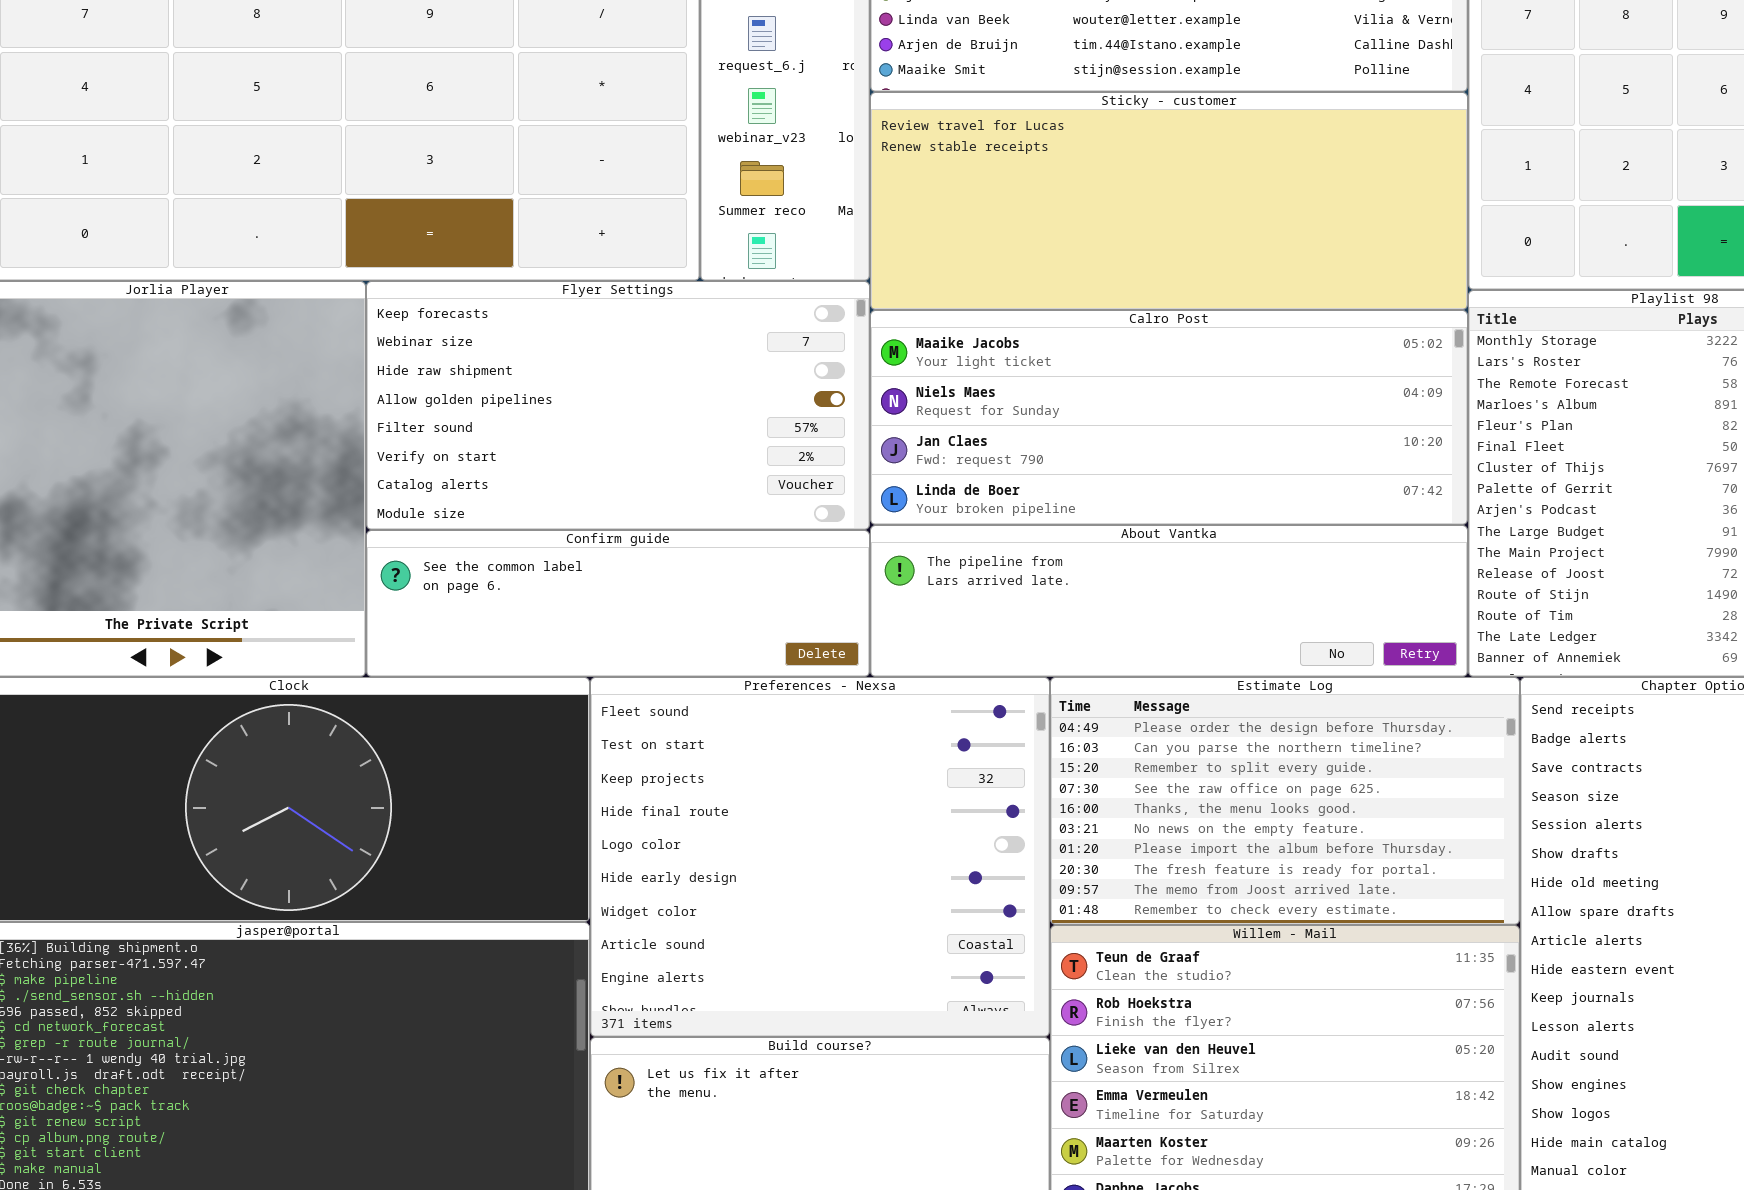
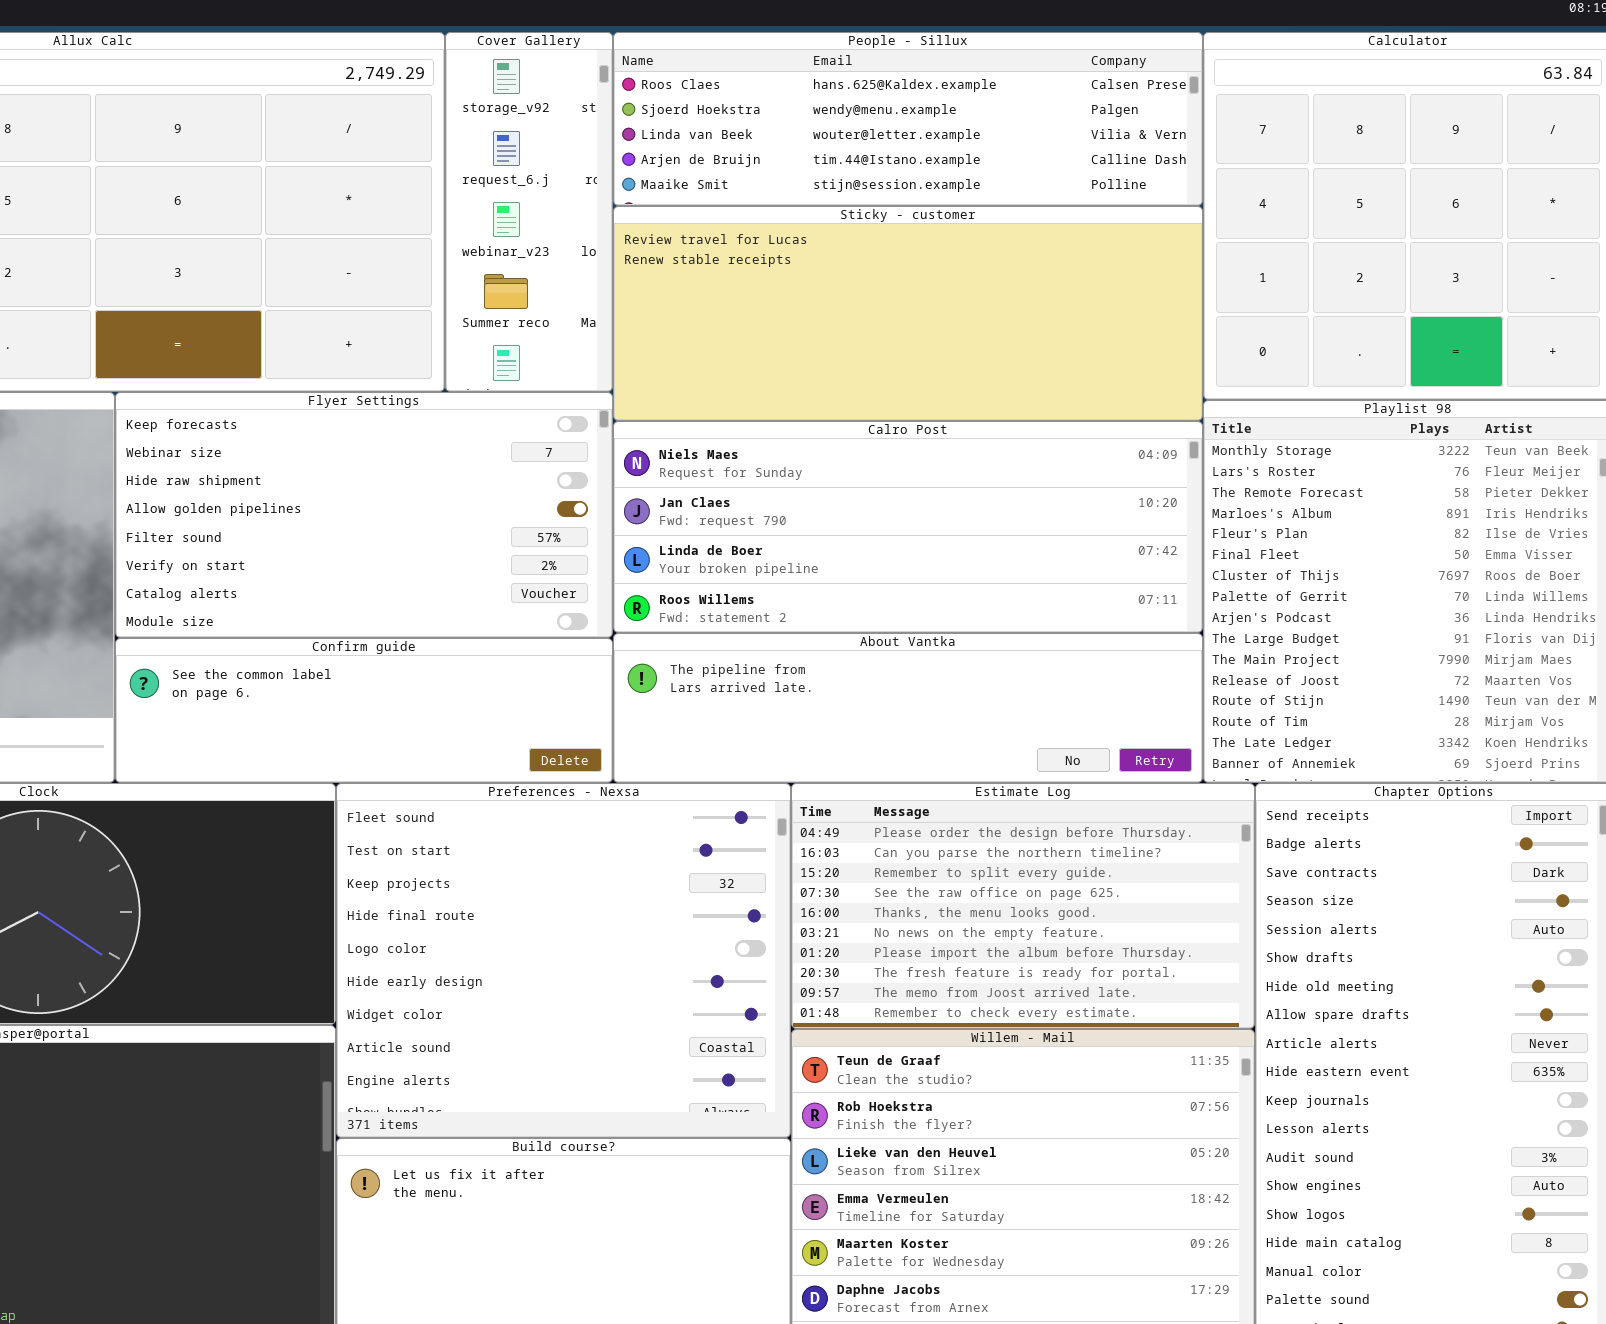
Calro Post: [870,310,1468,525] -> [613,421,1203,633], scrolled down 1 row

